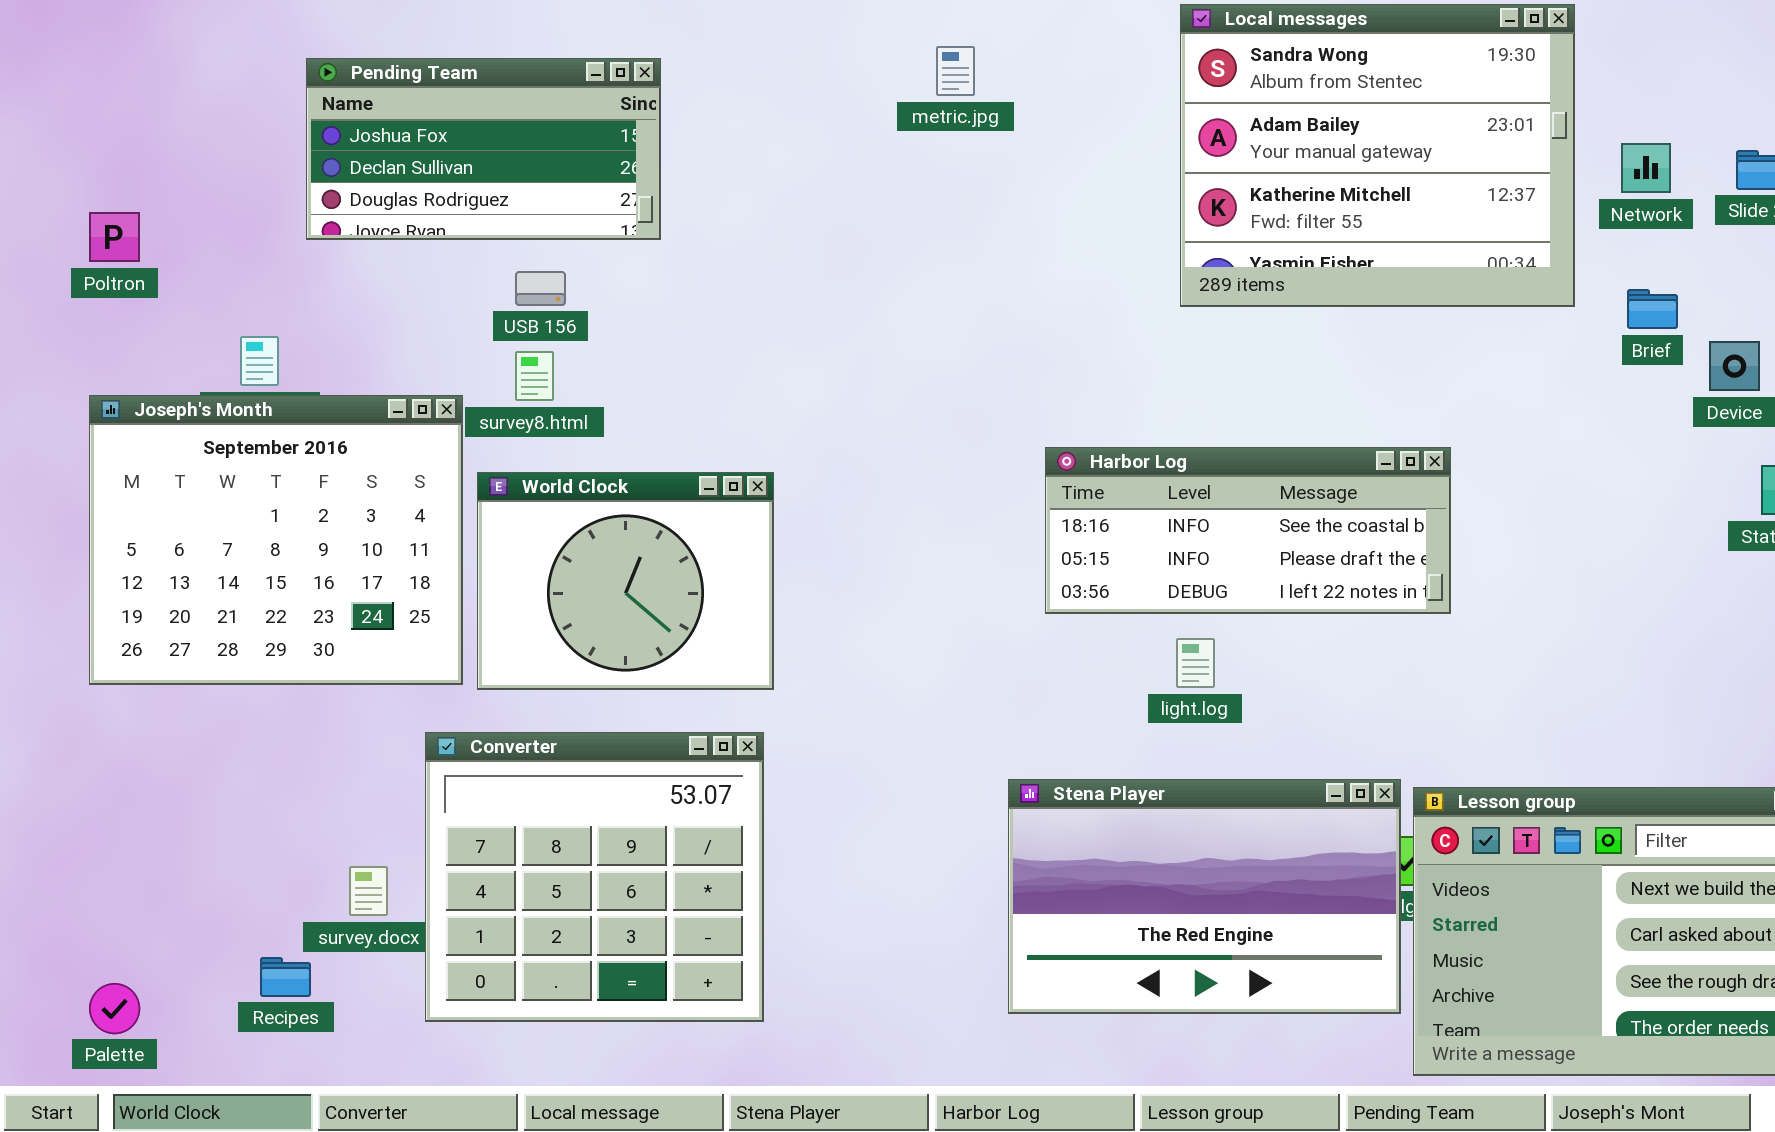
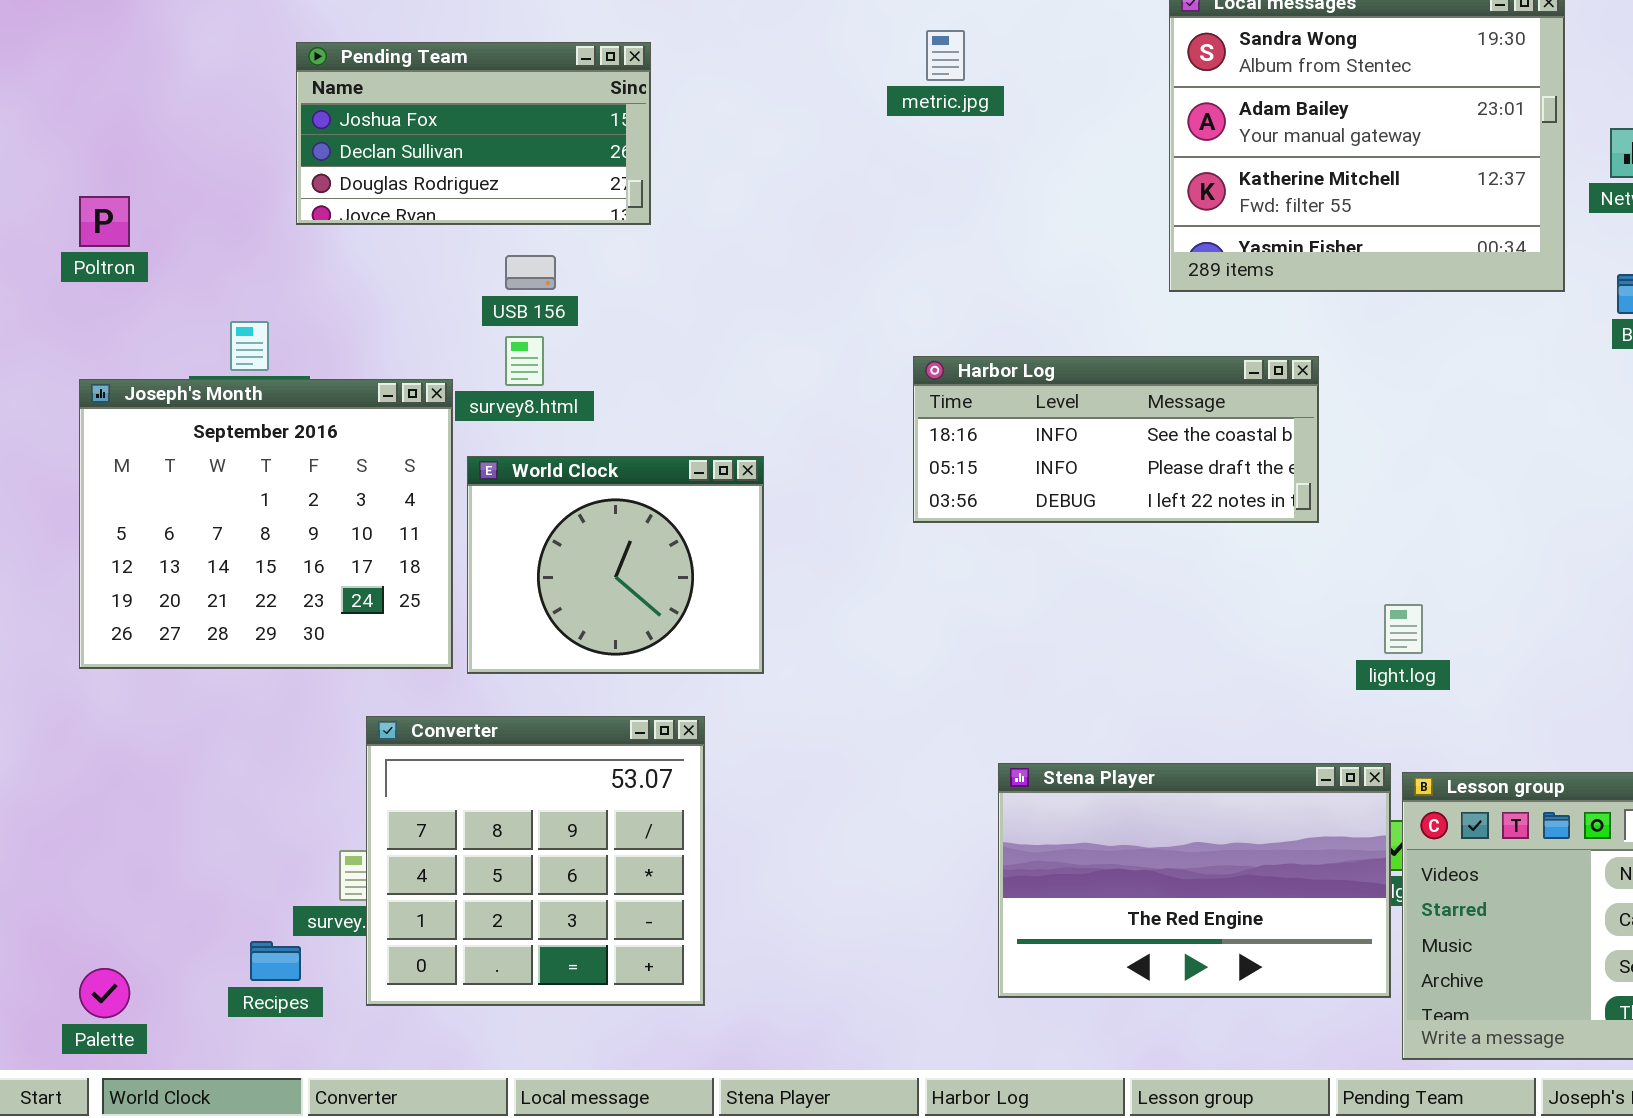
Harbor Log: [1045,447,1451,614] -> [913,356,1319,523], moved
light.log: [1176,638,1215,688] -> [1384,604,1423,654], moved
Converter: [425,732,764,1022] -> [366,716,705,1006], moved

